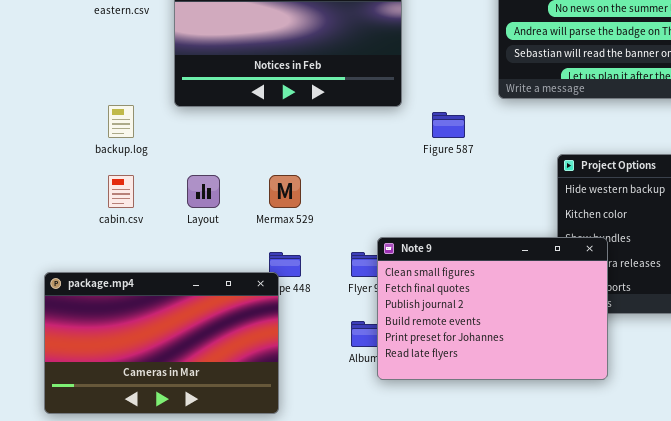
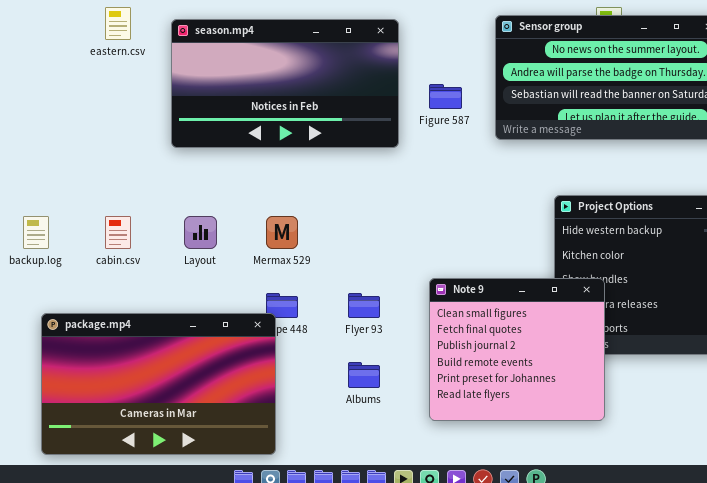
backup.log: [108,105,134,138] -> [23,216,49,249], moved
Figure 587: [432,112,465,138] -> [429,84,462,109], moved
Note 9: [377,237,608,380] -> [429,278,605,421], resized

